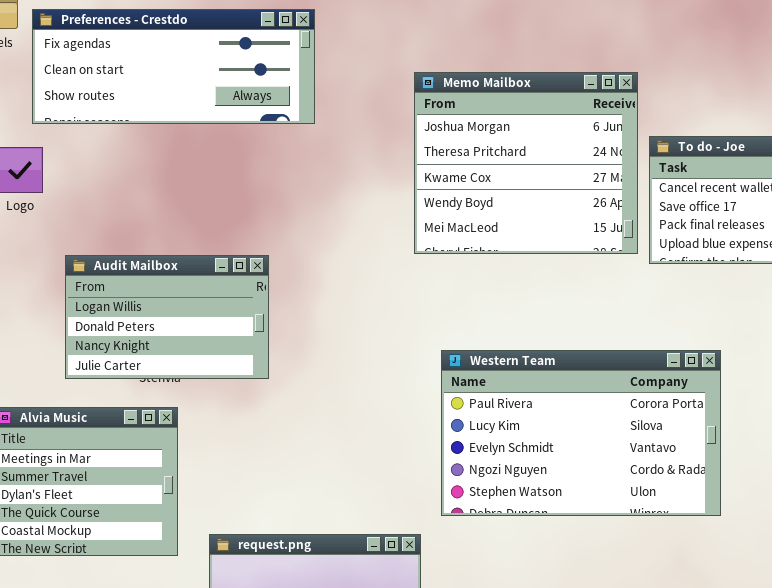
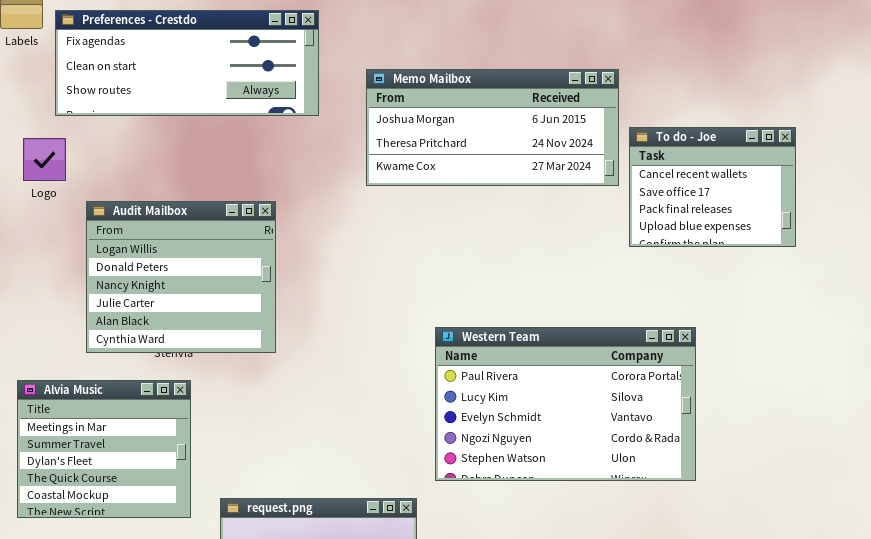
Memo Mailbox: [414,72,638,254] -> [366,69,619,186], resized
Audit Mailbox: [65,255,269,379] -> [86,201,276,353], resized

